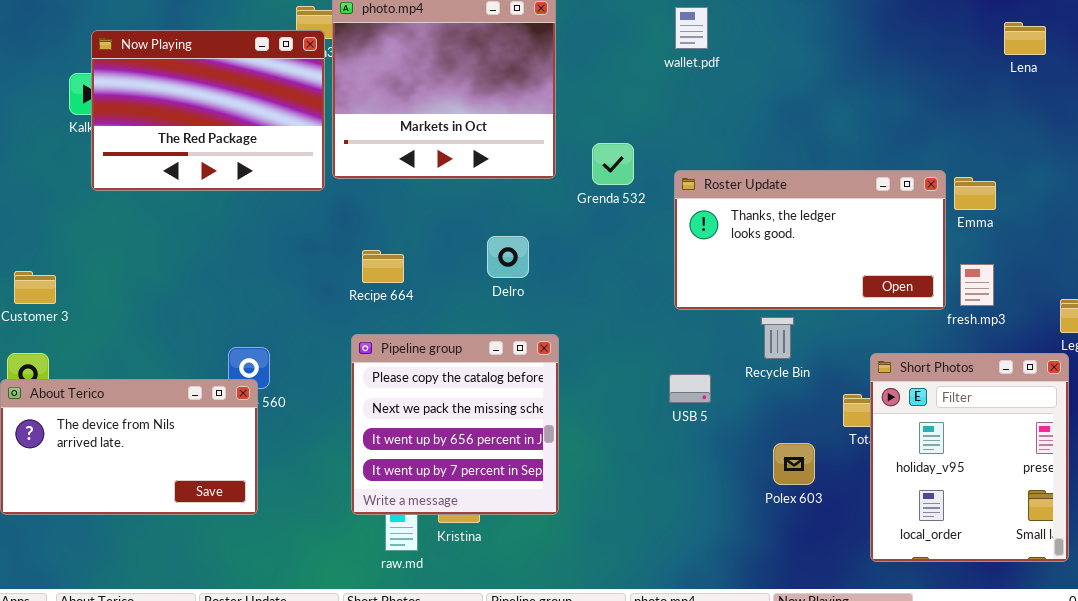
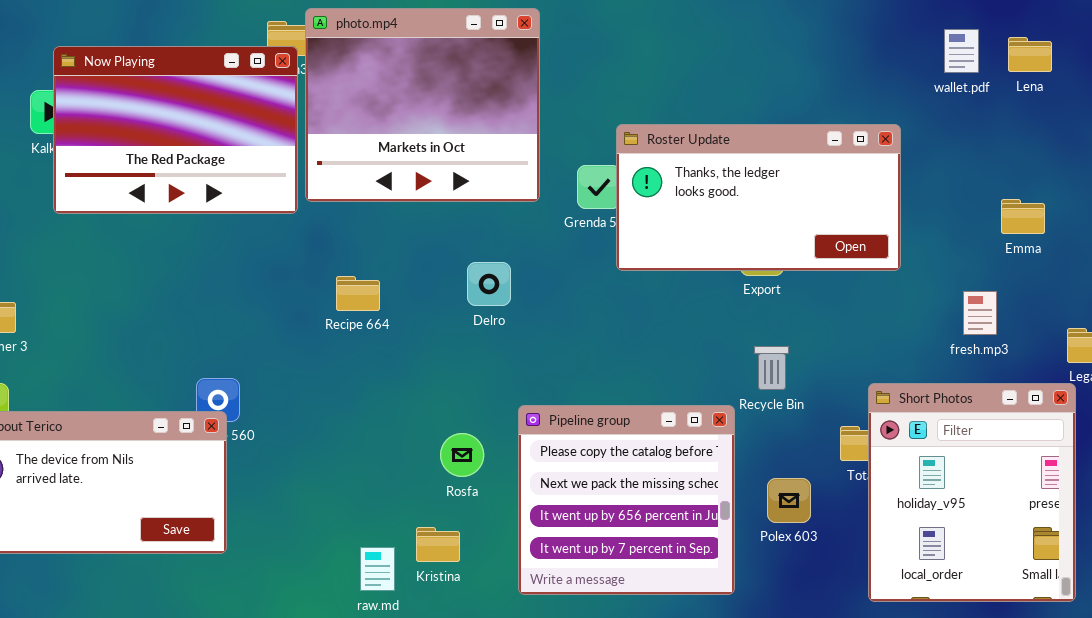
wallet.pdf: [675,7,708,49] -> [944,29,979,73], moved
Roster Update: [674,170,946,310] -> [616,124,901,271], moved
Emma: [954,177,996,210] -> [1001,199,1045,234], moved
Pipeline group: [351,334,559,515] -> [518,405,735,595], moved

